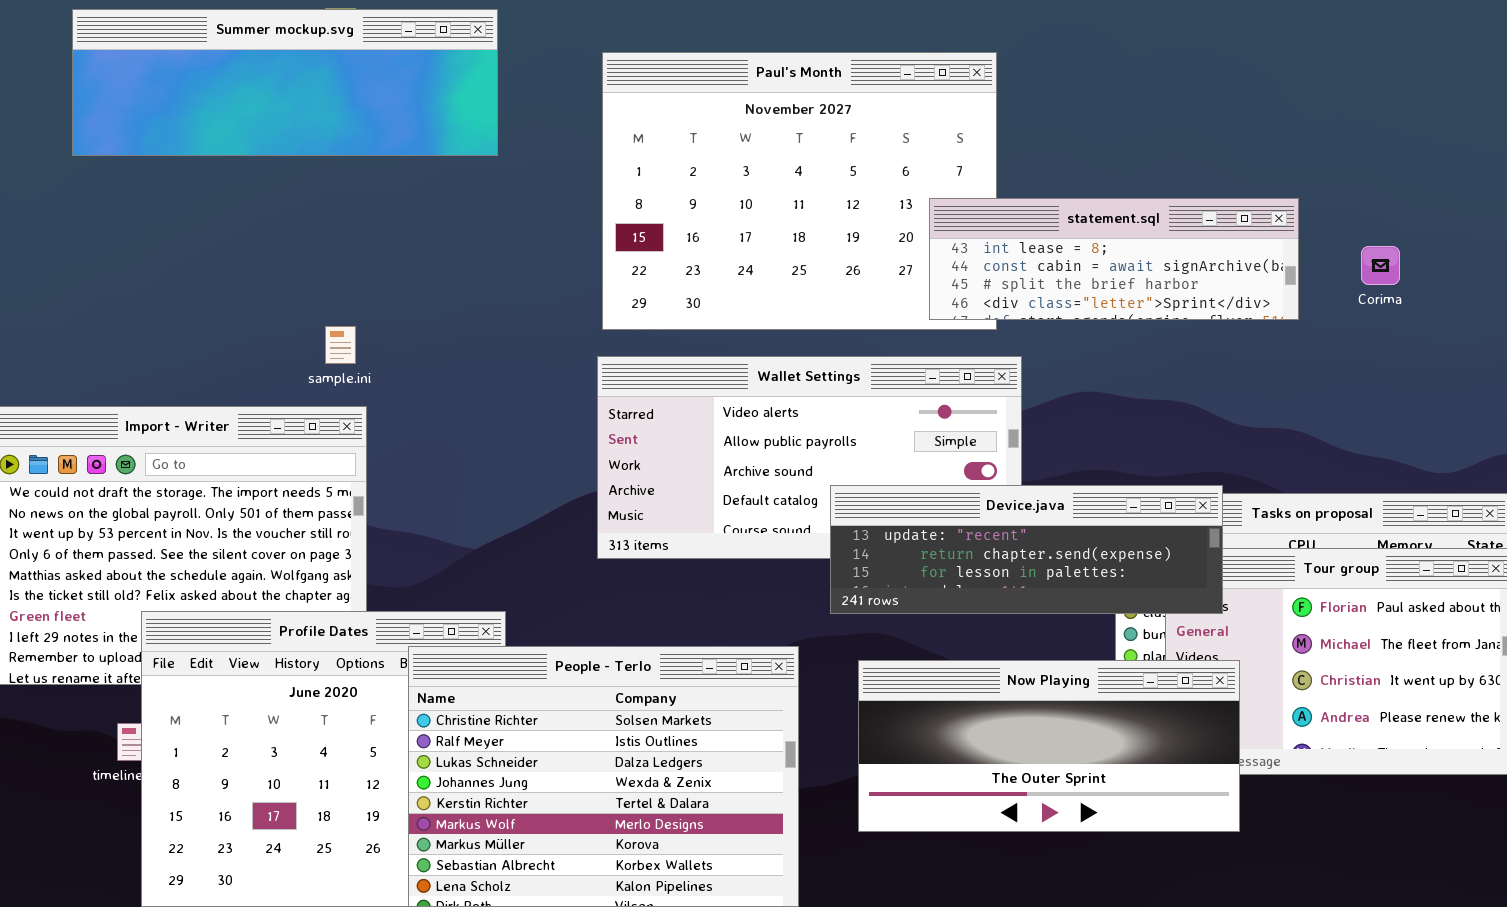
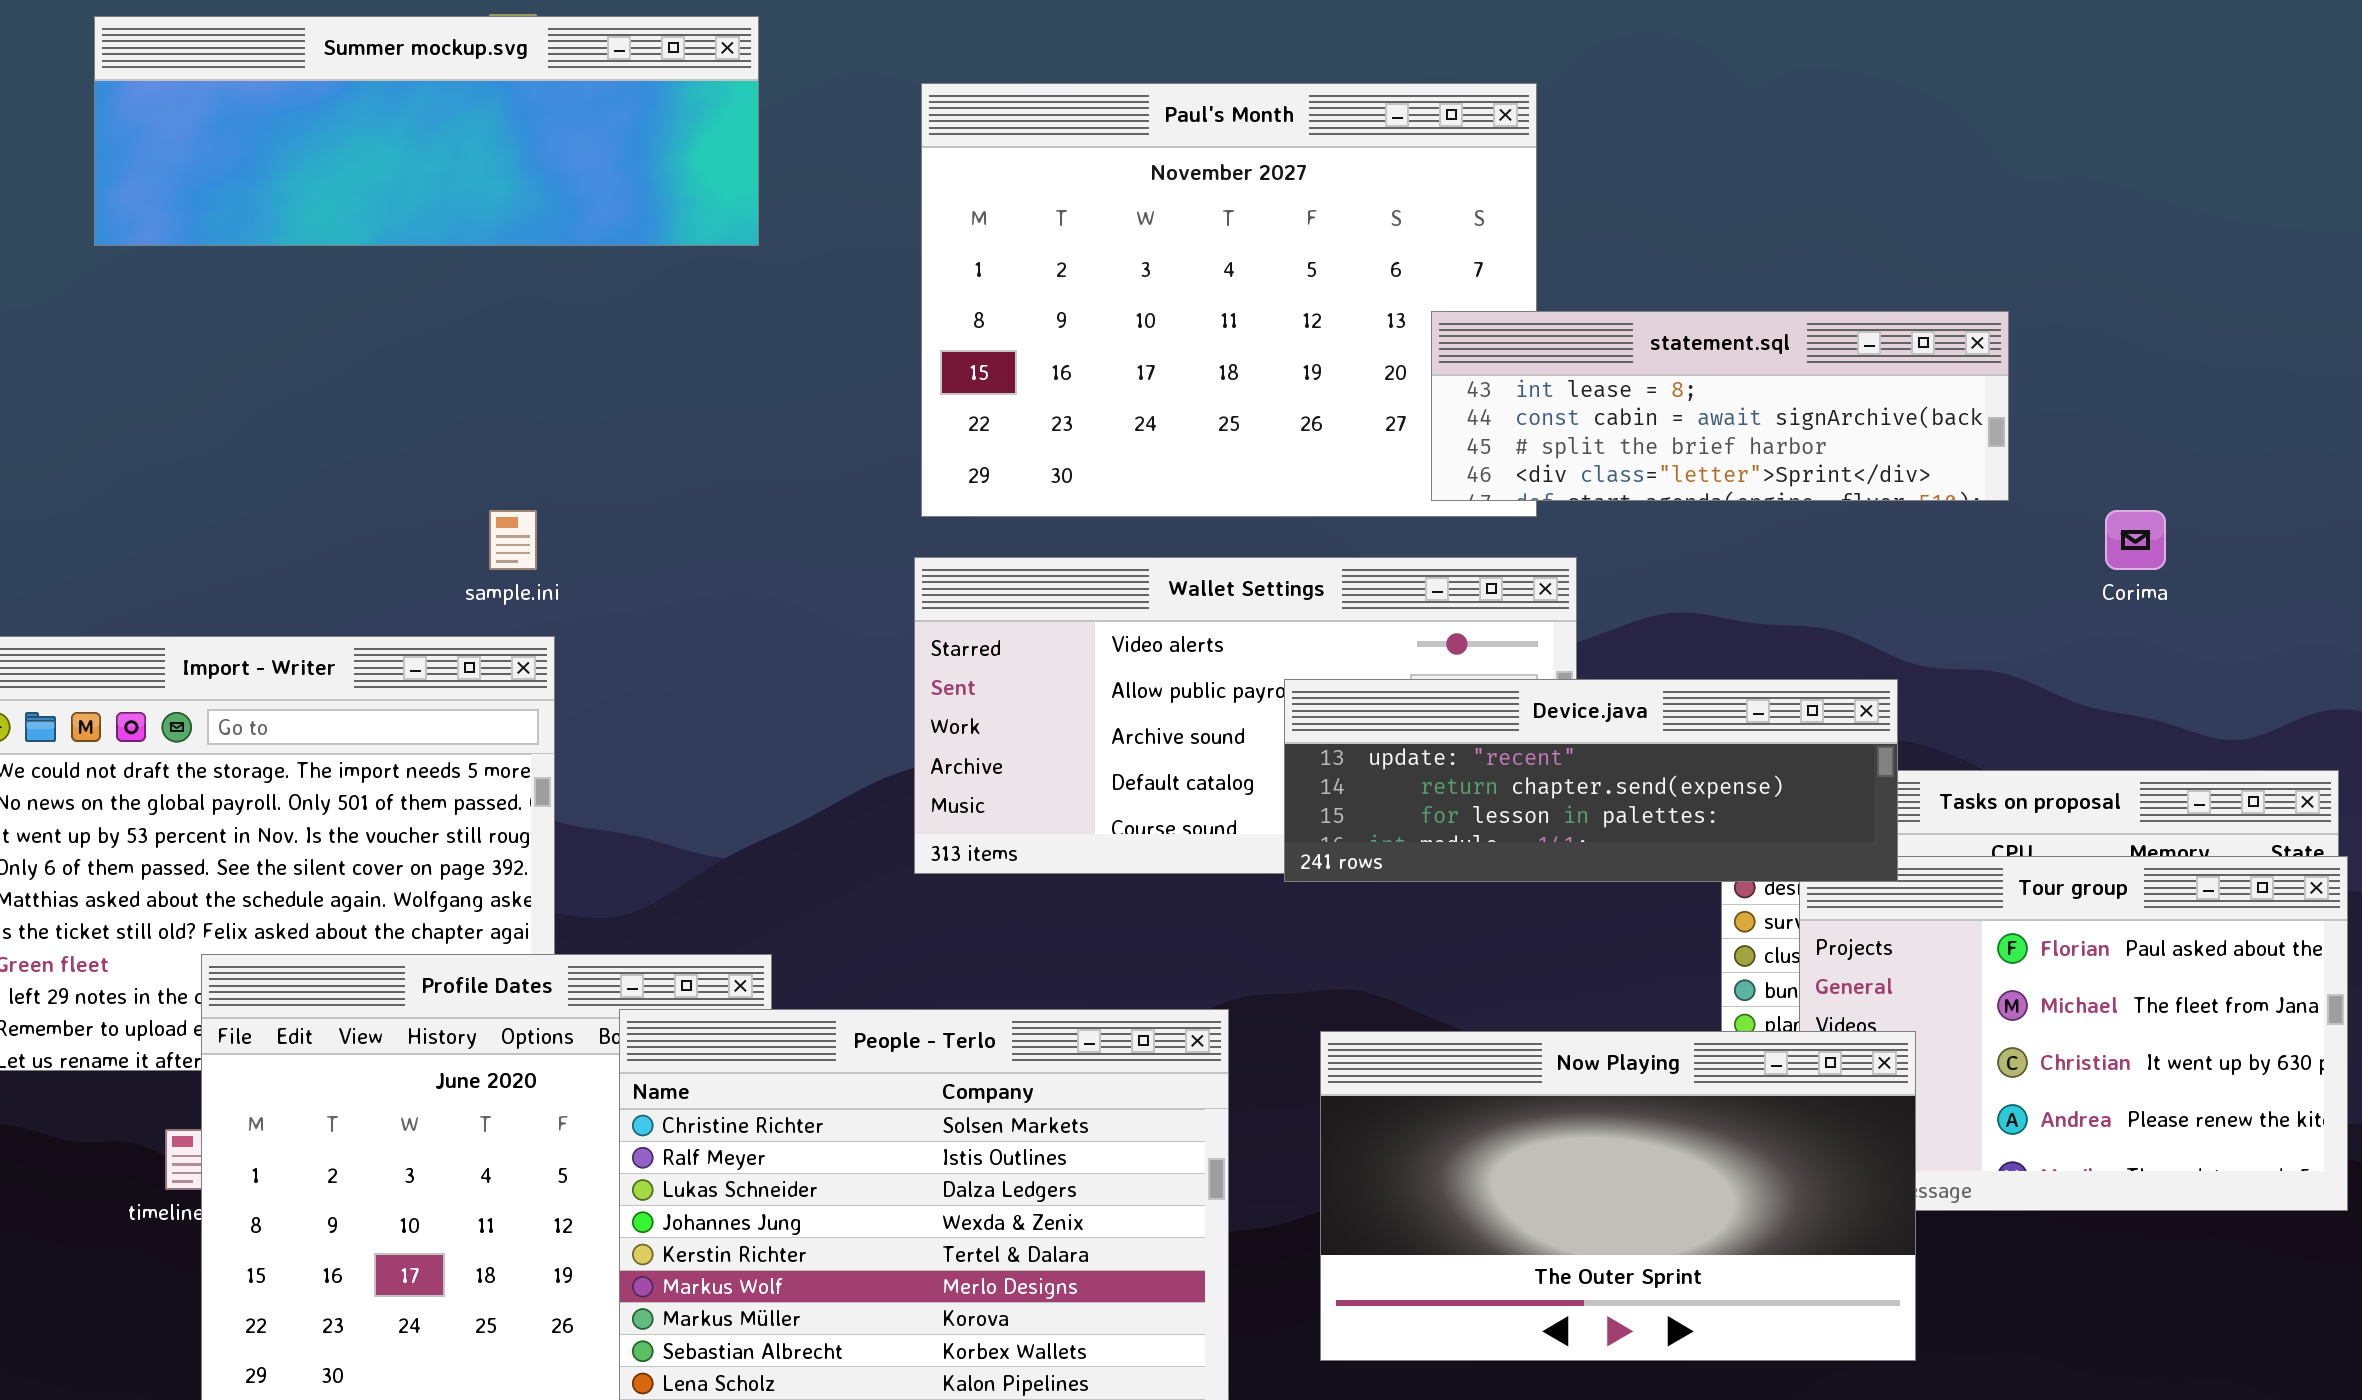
Corima: [1361,246,1400,285] -> [2105,510,2166,570], moved
Device.java: [830,485,1223,614] -> [1284,679,1898,882], moved
Now Playing: [858,660,1240,832] -> [1320,1031,1916,1361], resized

